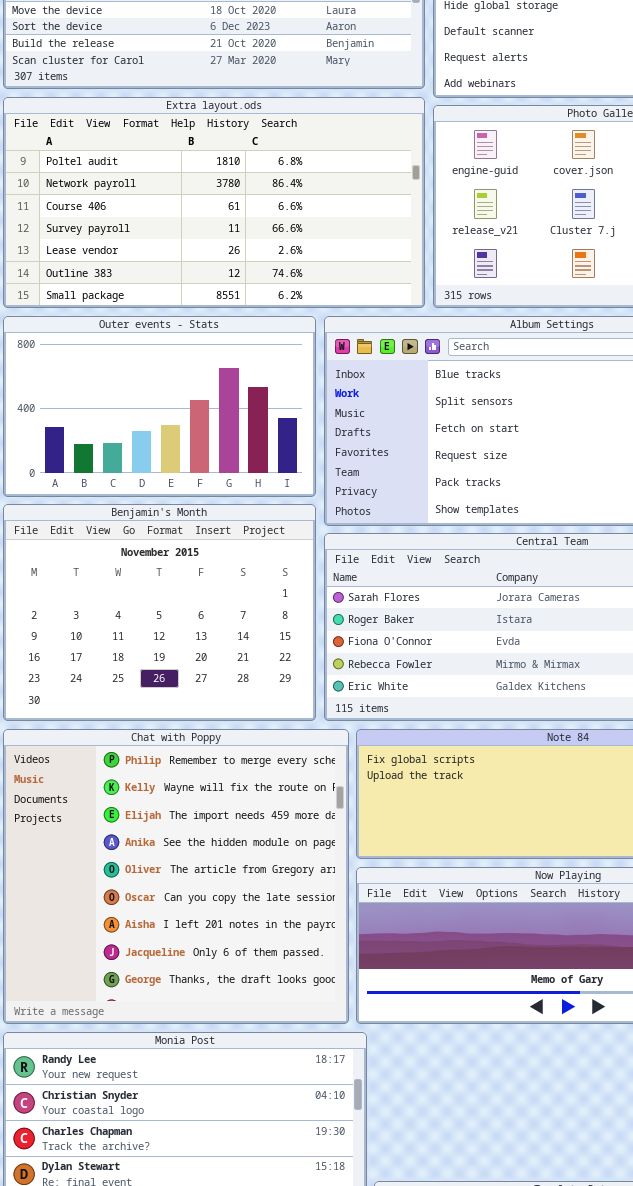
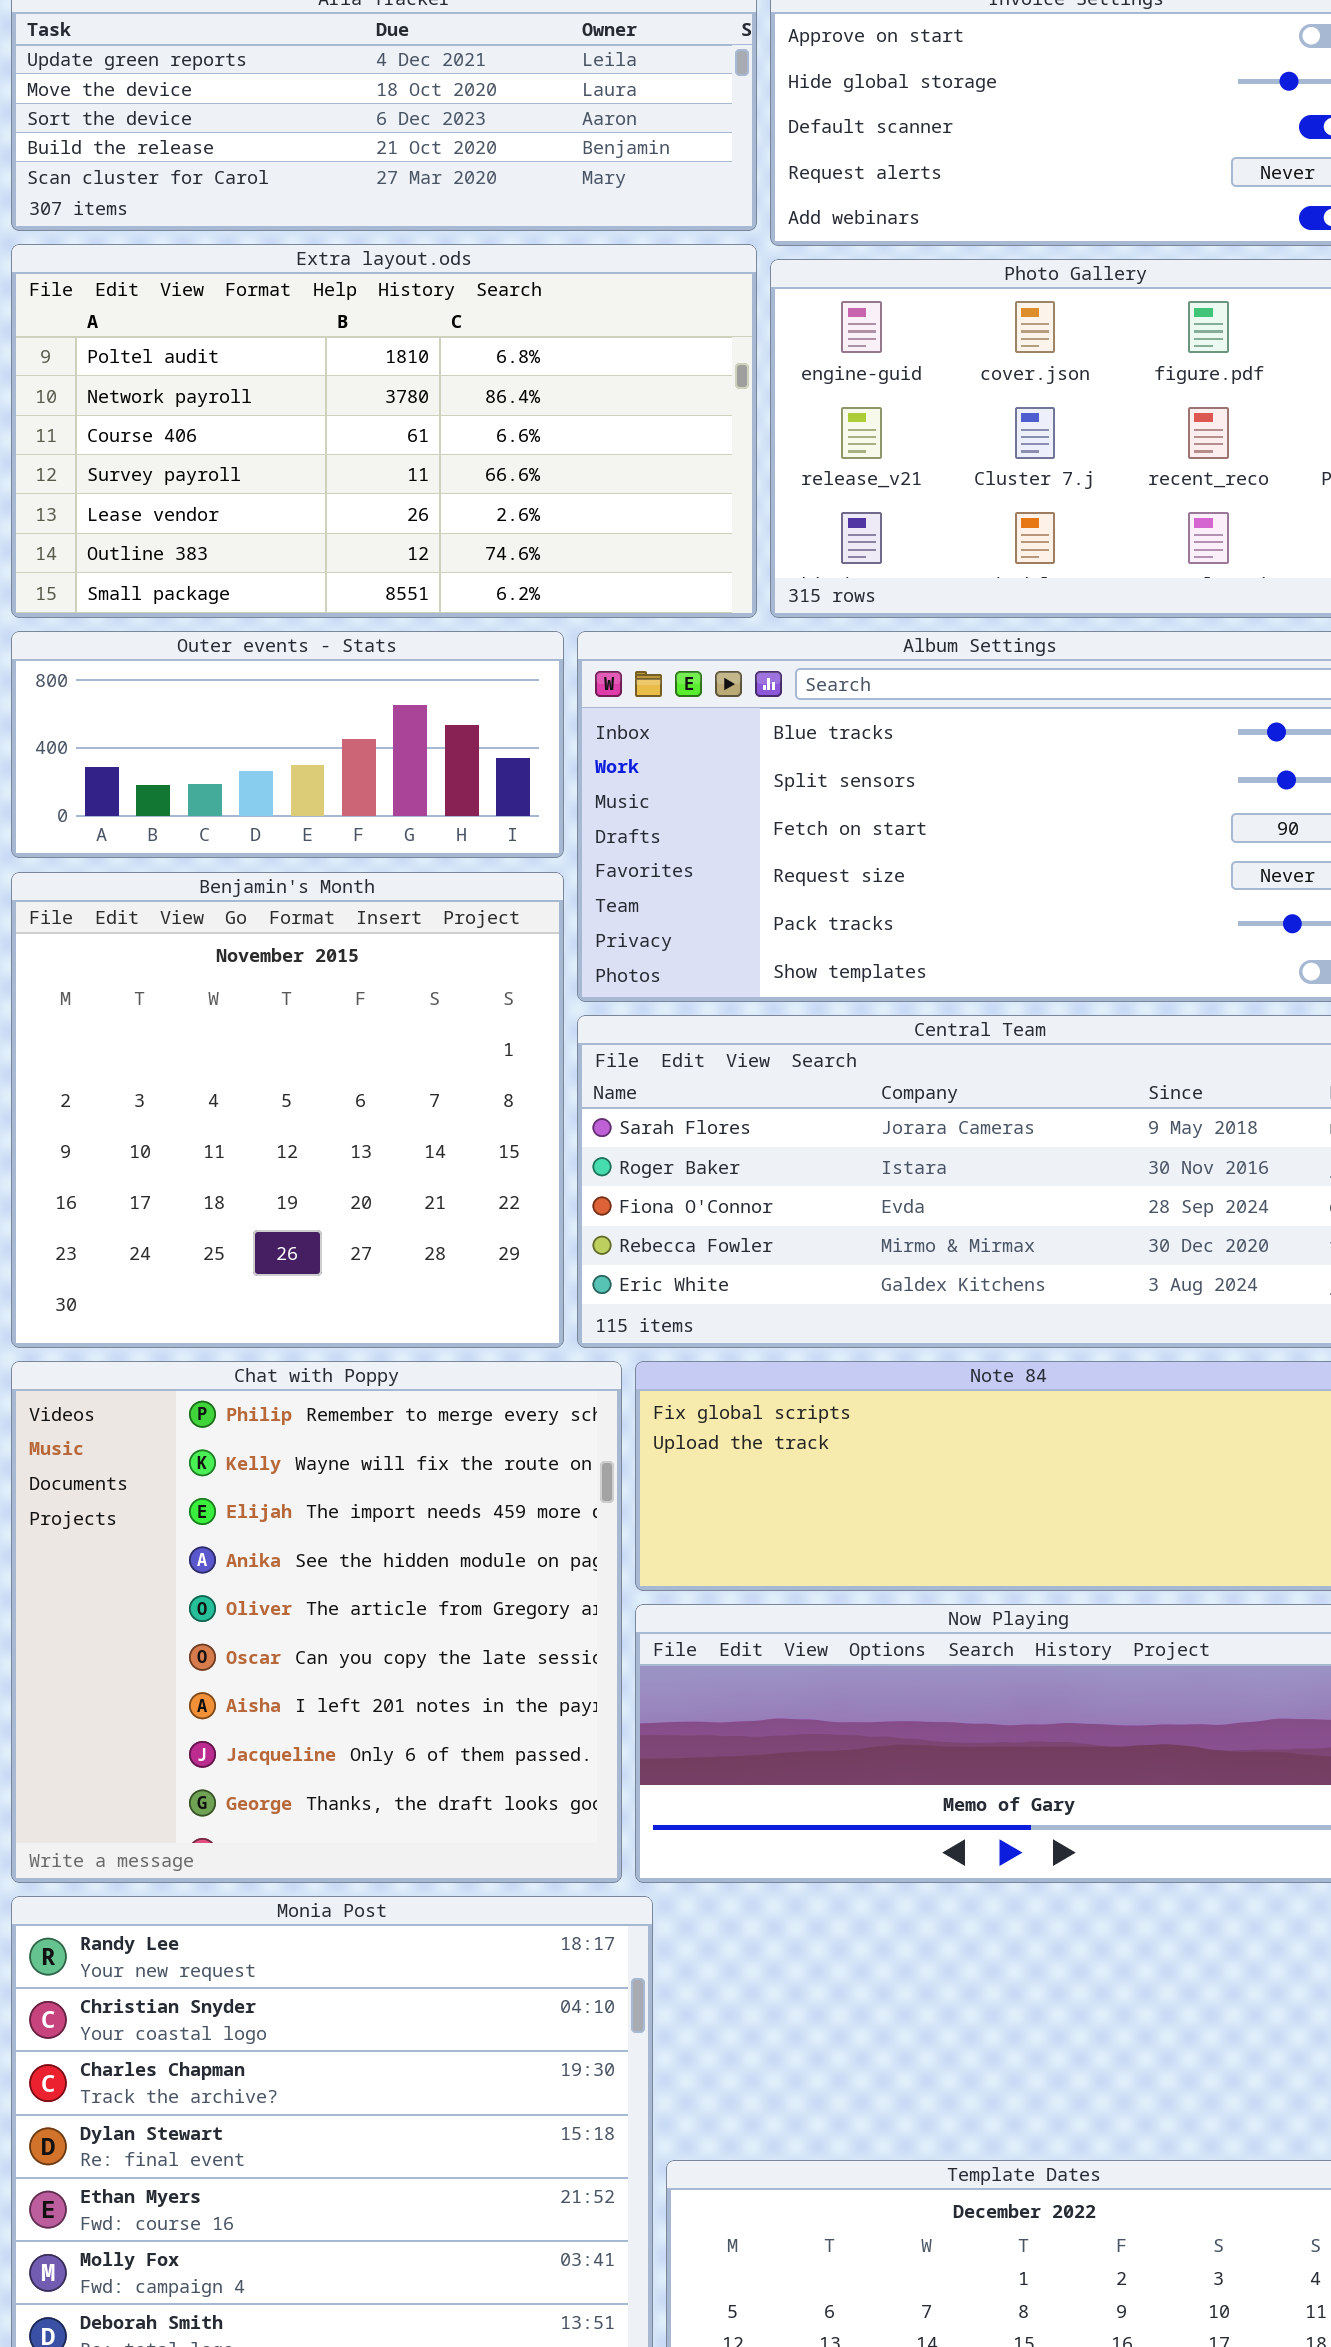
Outer events - Stats: [3,316,316,497] -> [11,631,564,858], resized
Benjamin's Month: [3,504,316,721] -> [11,872,564,1348], resized

